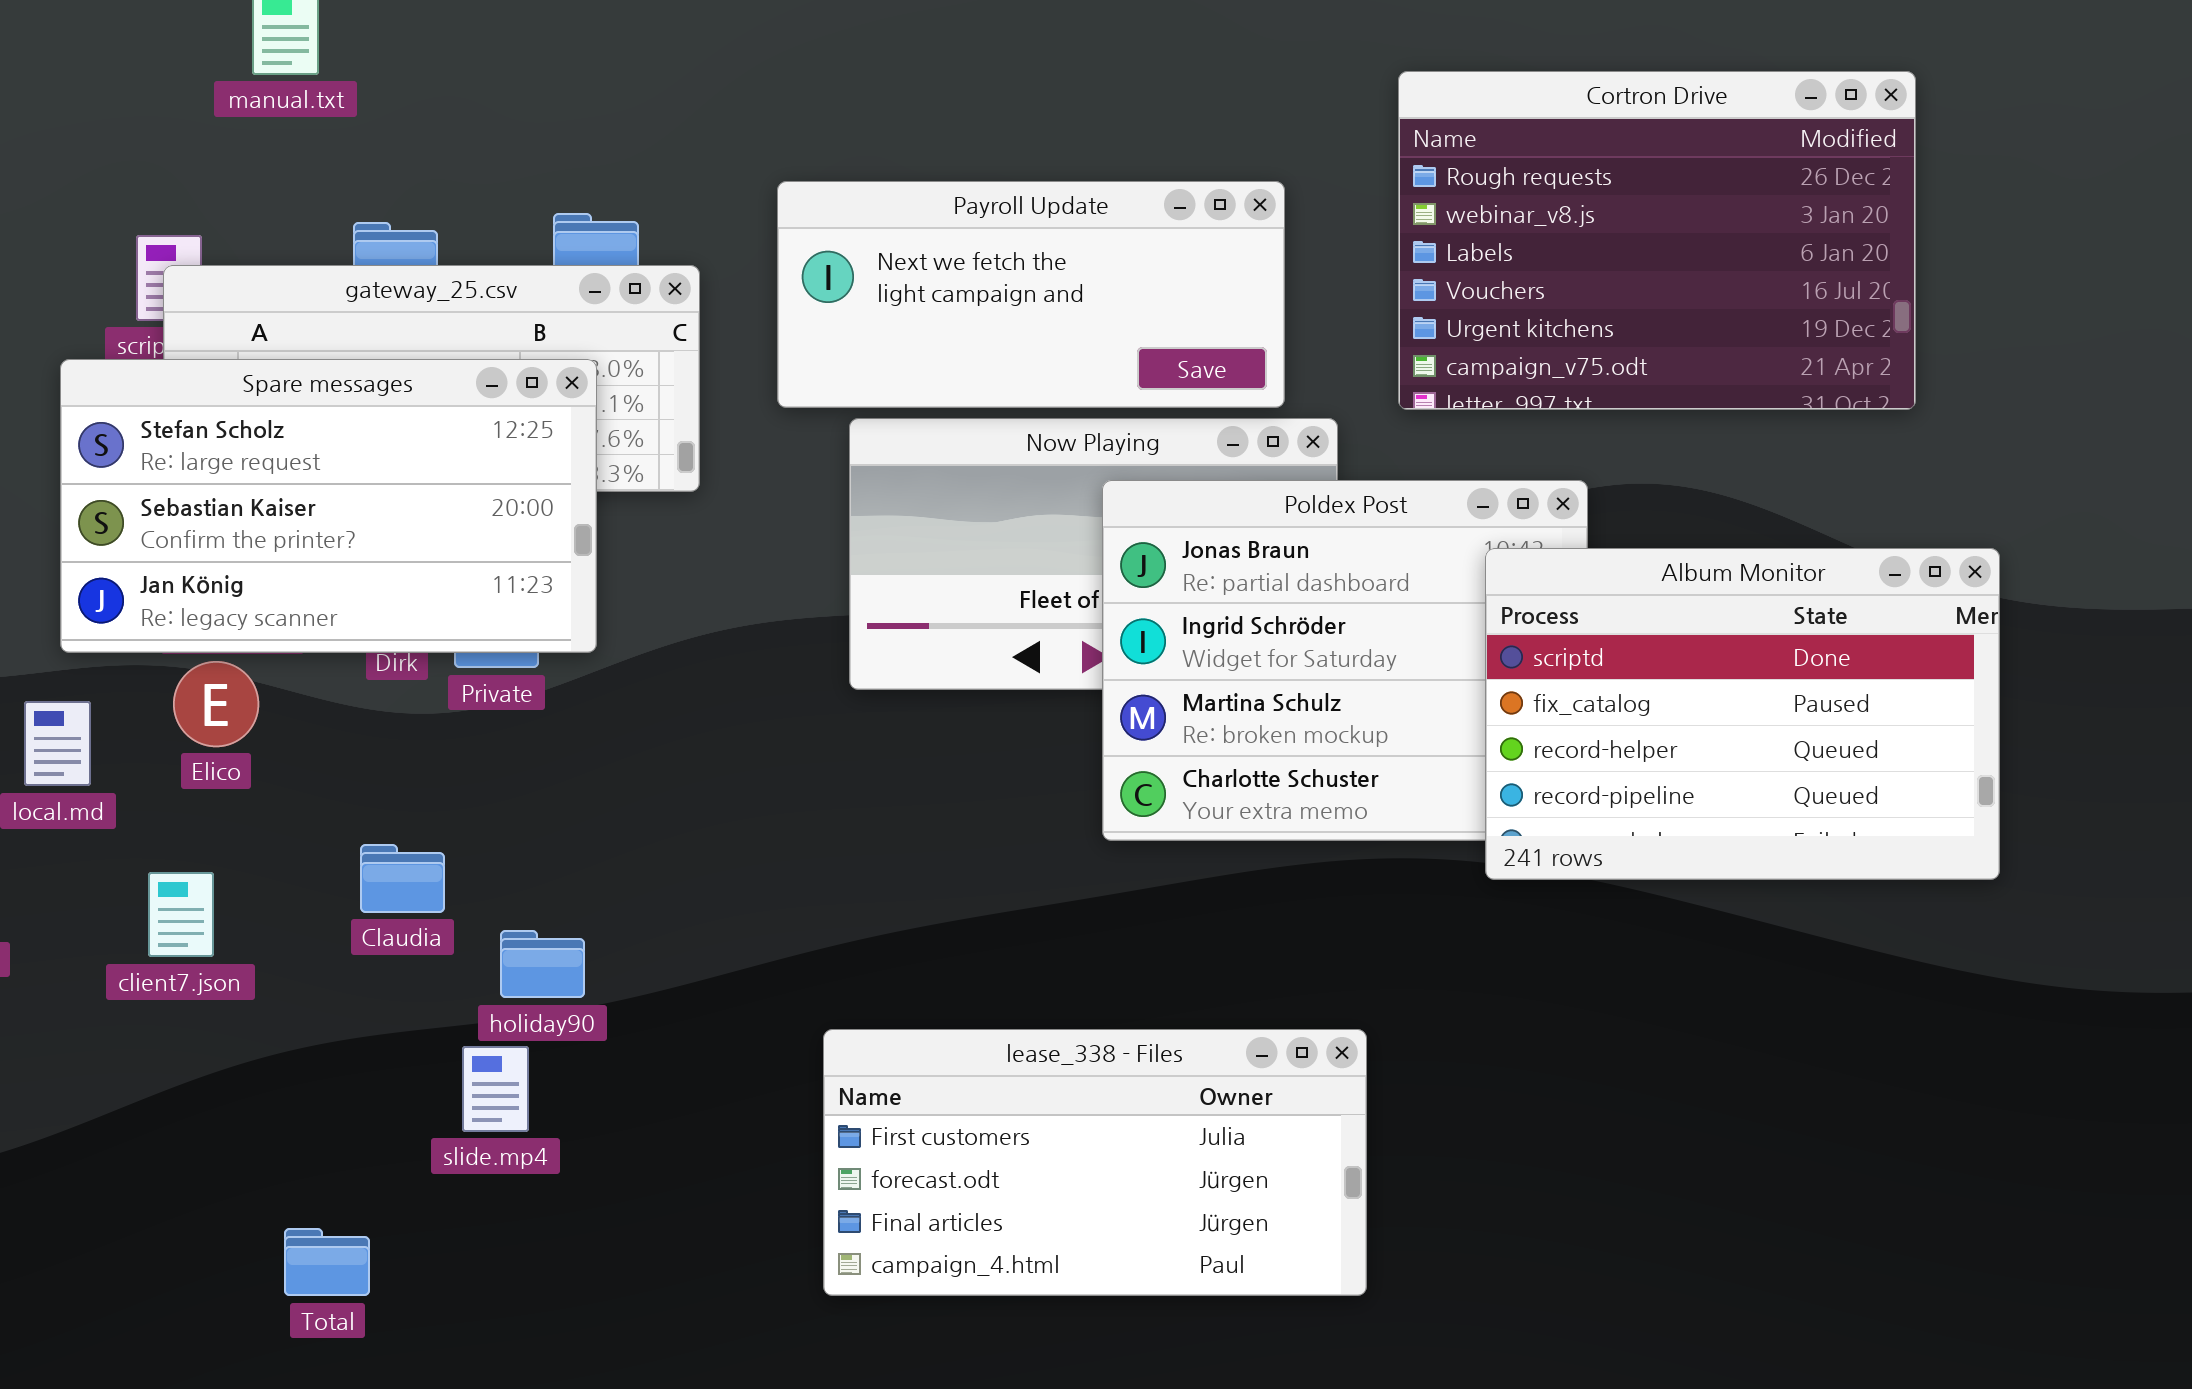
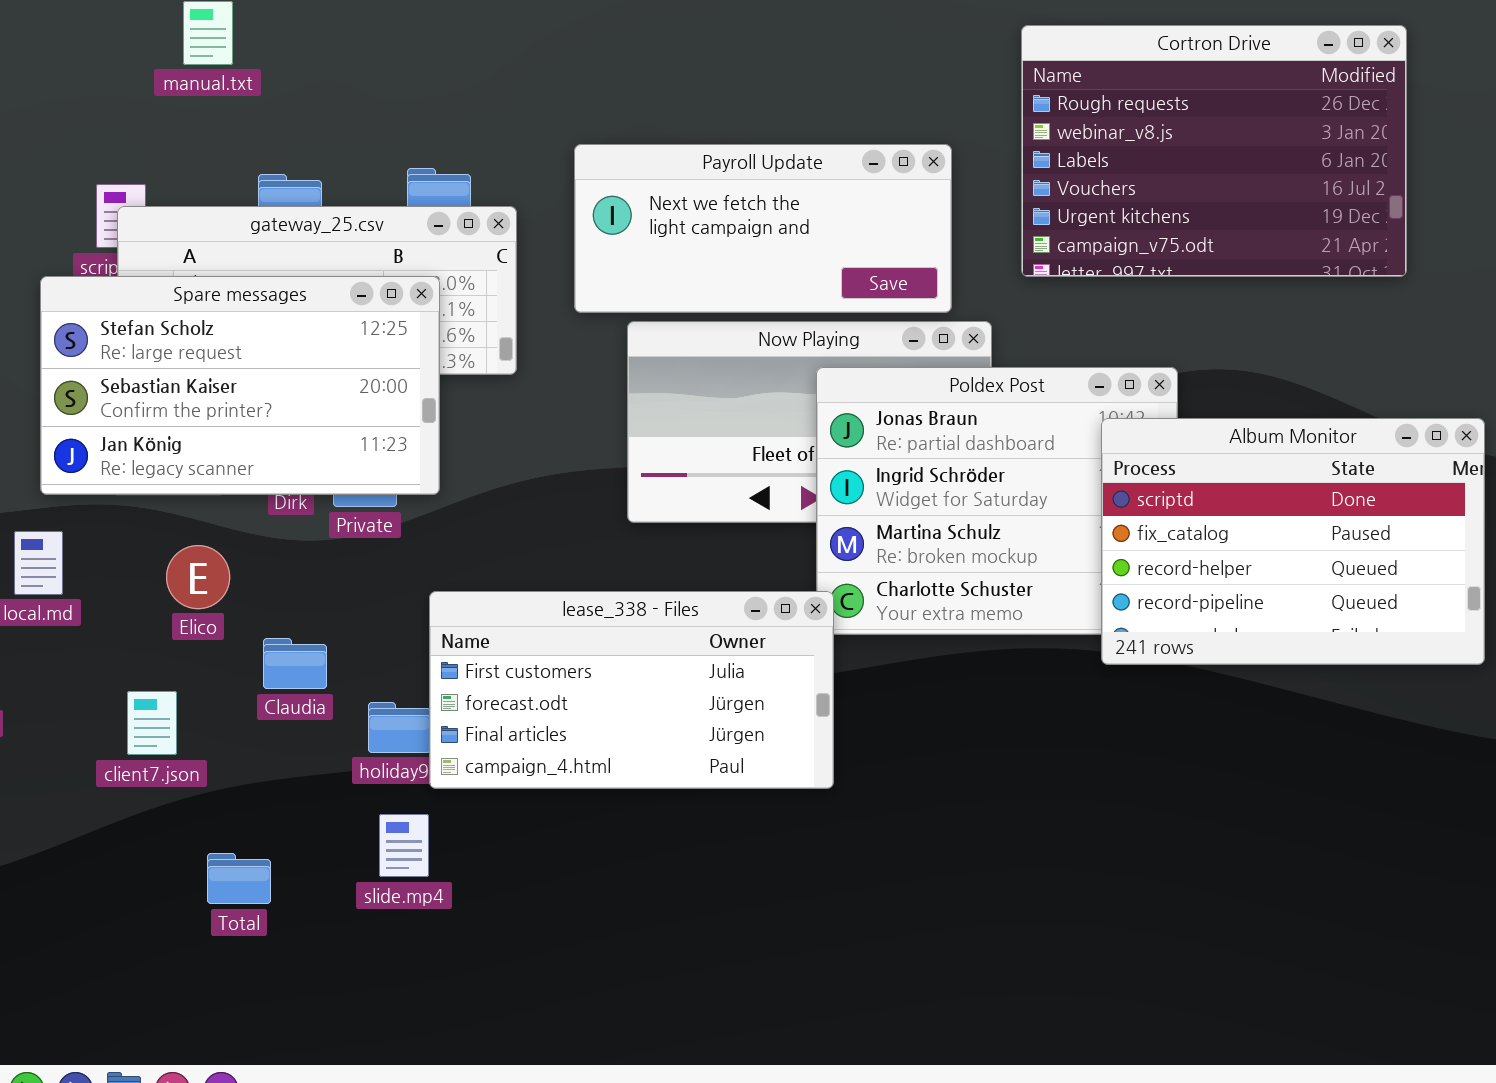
Cortron Drive: [1398,71,1916,410] -> [1021,25,1407,277], moved
Elico: [173,661,259,747] -> [166,545,230,609], moved
client7.json: [148,872,214,957] -> [127,691,177,755], moved
lease_338 - Files: [823,1029,1367,1296] -> [429,591,834,789], moved
slide.mp4: [462,1046,529,1132] -> [379,814,429,877], moved
Total: [284,1228,370,1296] -> [207,853,271,904], moved

